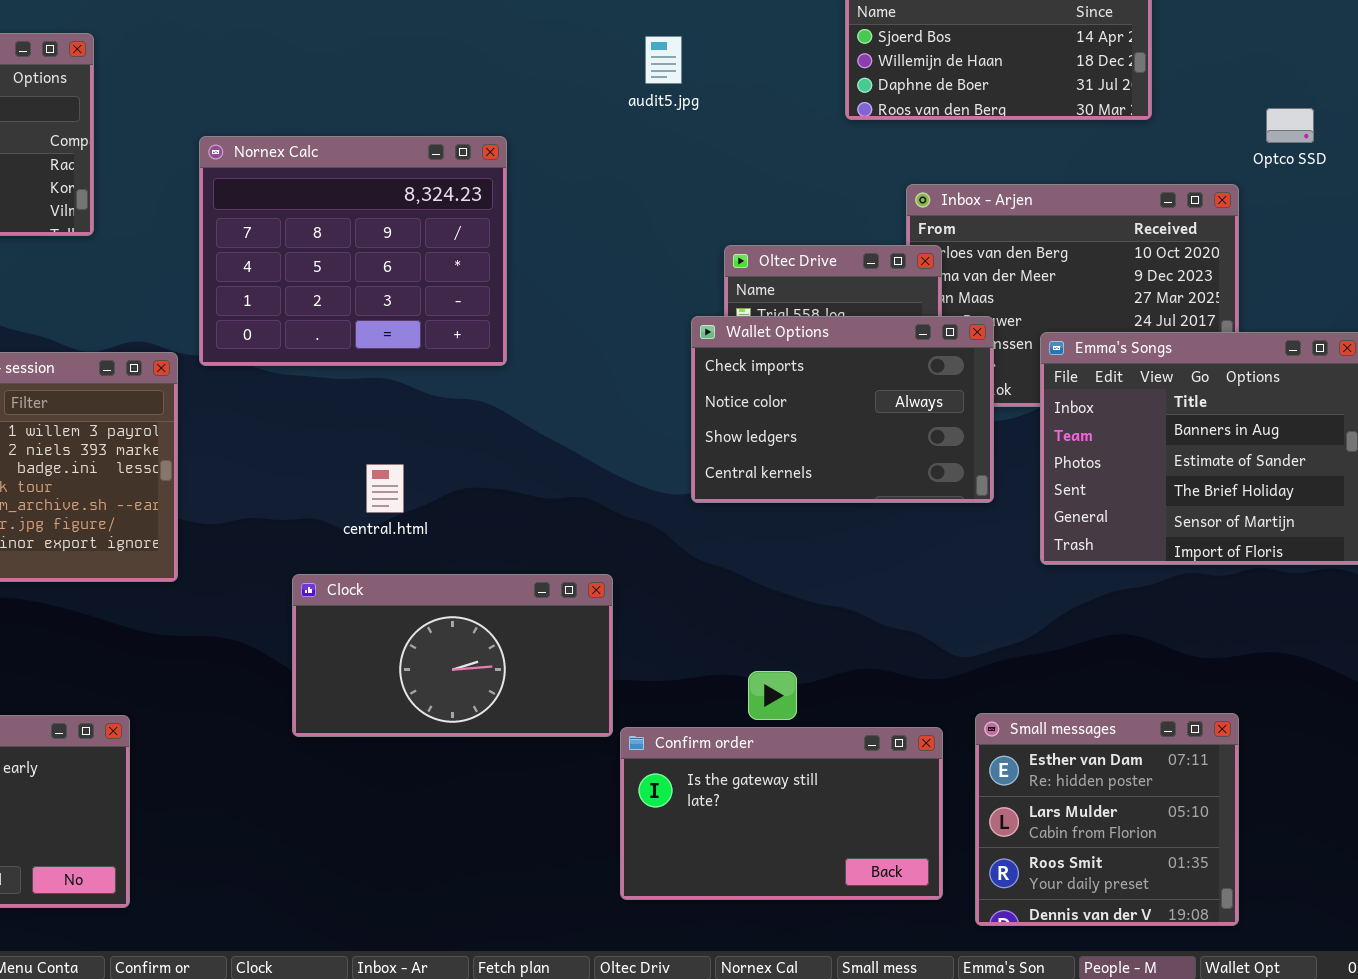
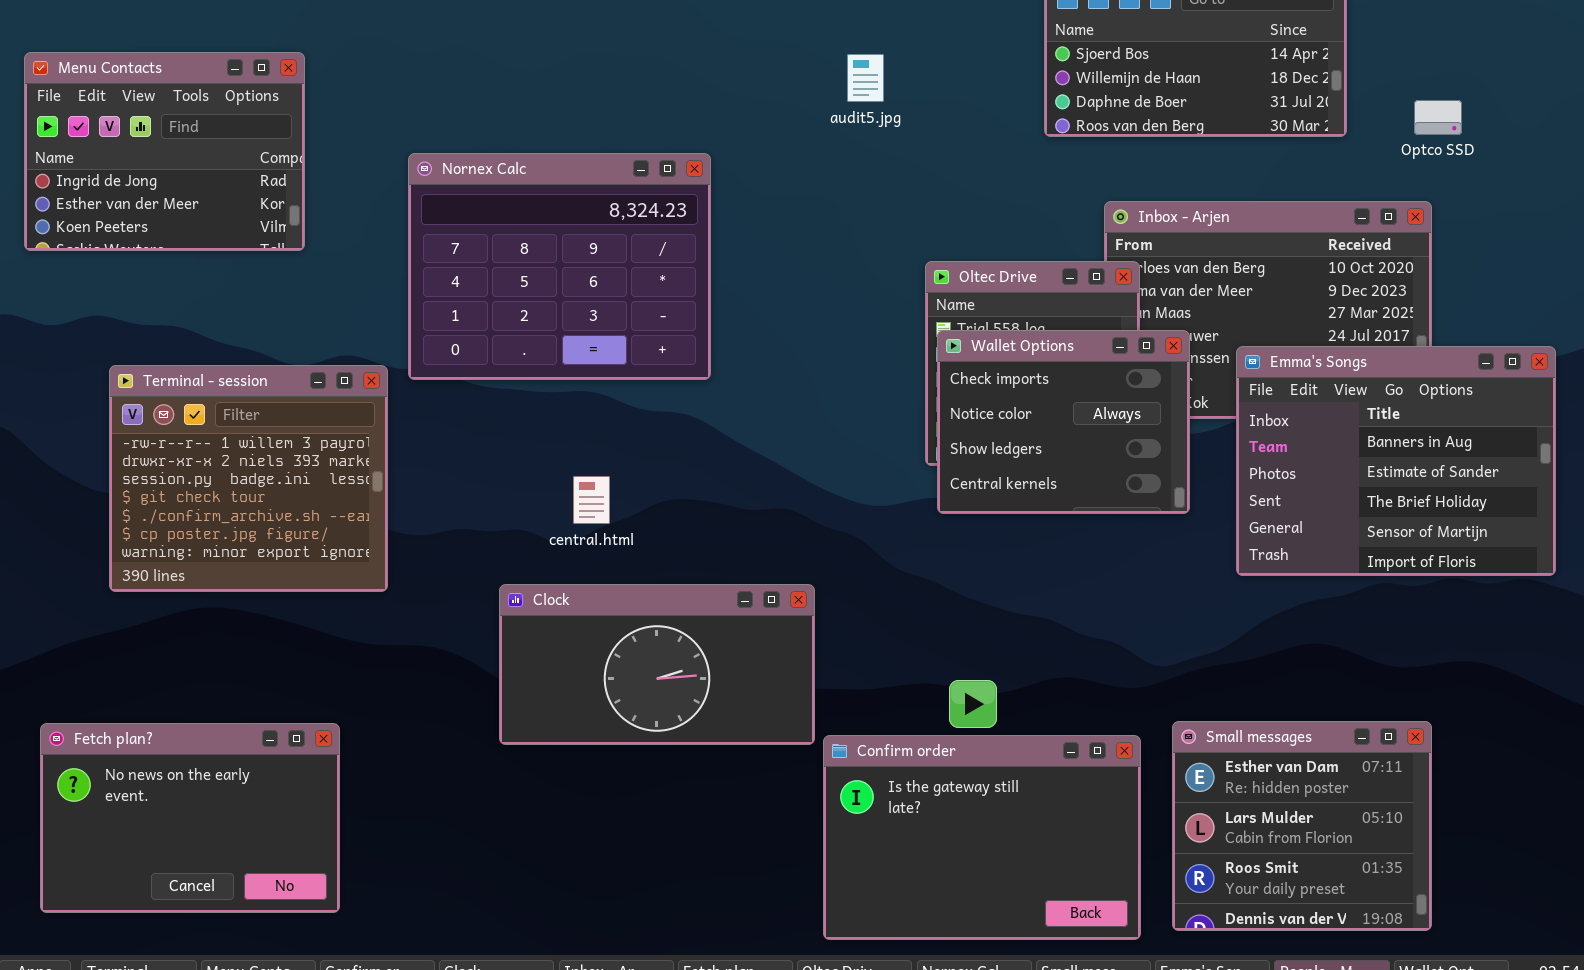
Optco SSD: [1266,108,1314,143] -> [1414,100,1462,135], moved
Wallet Options: [691,316,994,503] -> [937,330,1190,514], resized
Confirm order: [620,727,943,900] -> [823,735,1141,940], resized

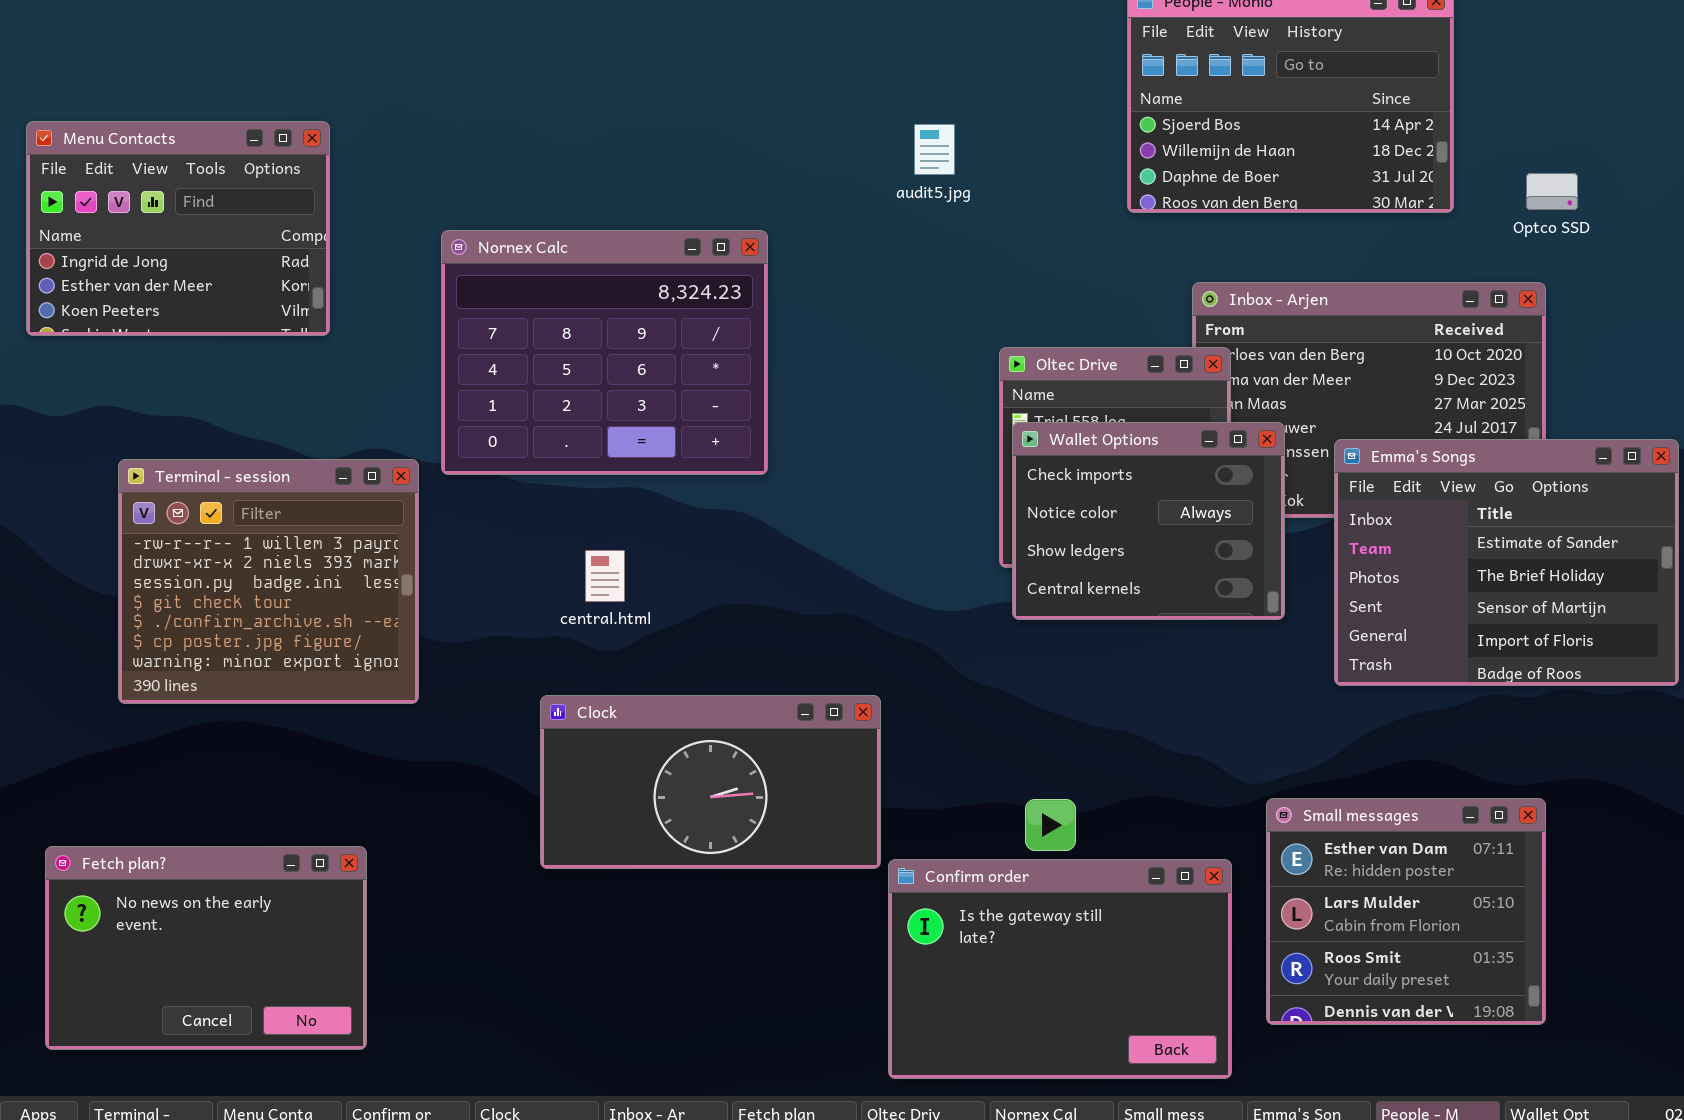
Emma's Songs: [1236,346,1556,576] -> [1334,439,1679,686], scrolled down 1 row
central.html: [573,476,610,524] -> [585,550,625,602], moved
Small messages: [1172,721,1432,931] -> [1266,798,1546,1025], moved

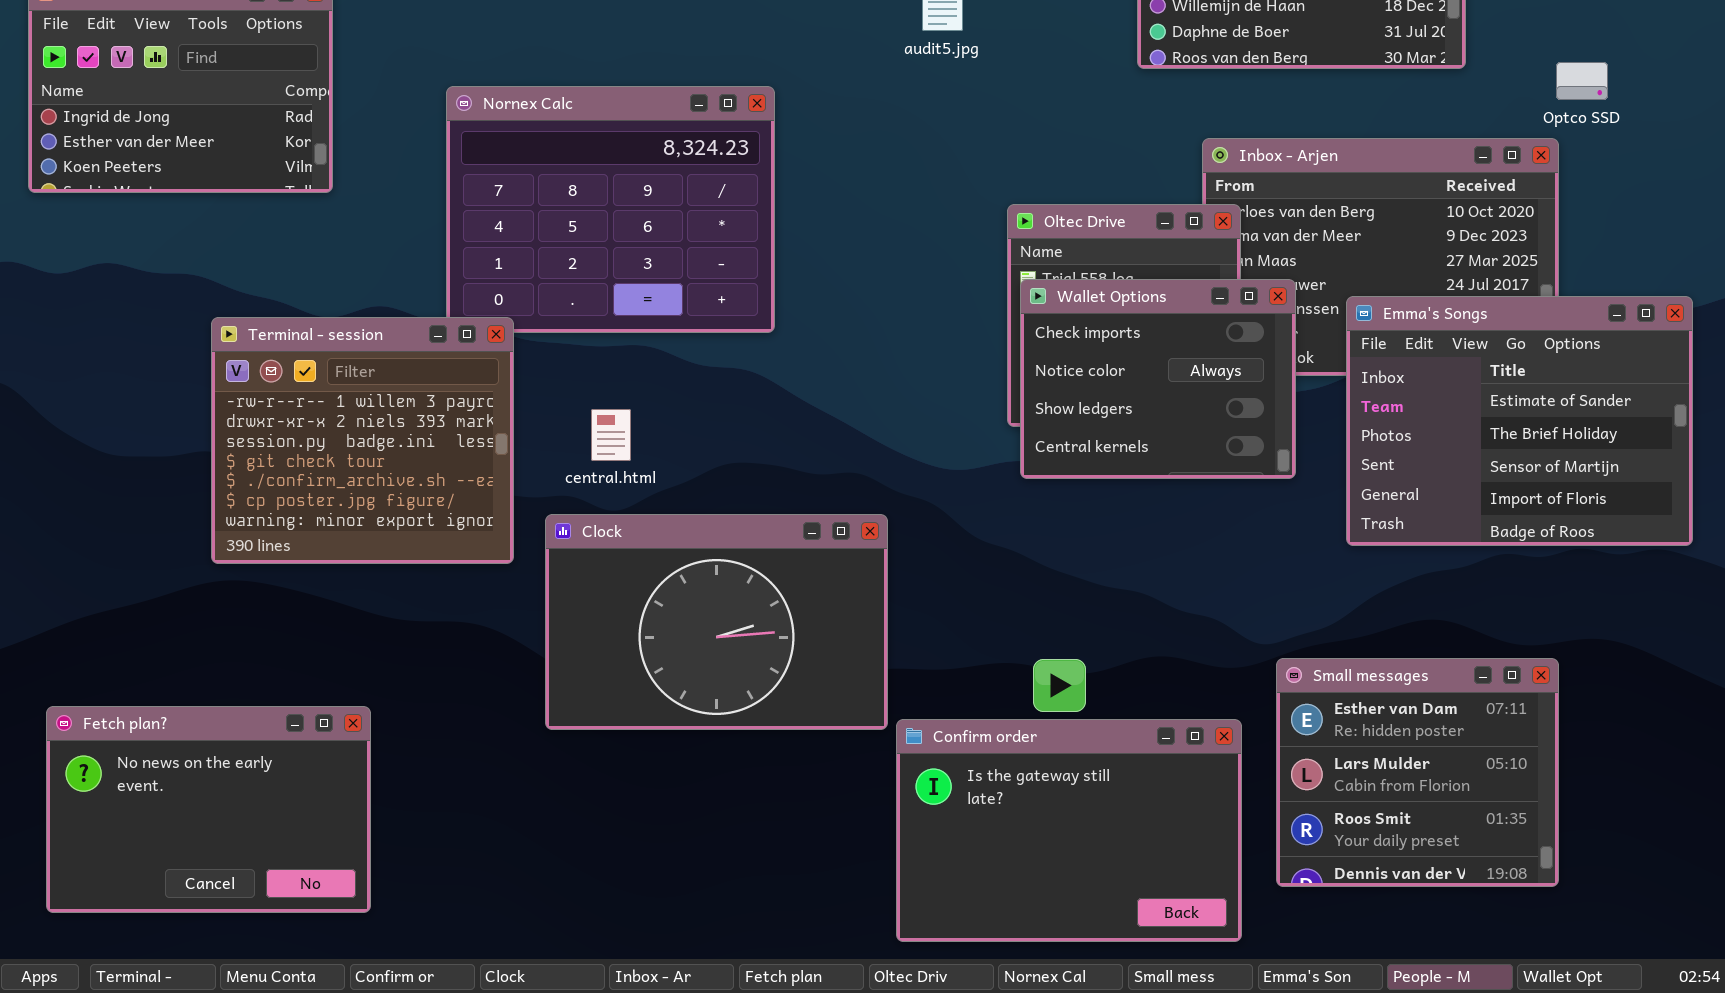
Optco SSD: [1526,173,1578,210] -> [1556,62,1608,100], moved
Terminal - session: [118,459,419,704] -> [211,317,514,564], moved
Clock: [540,695,881,869] -> [545,514,888,730], resized

